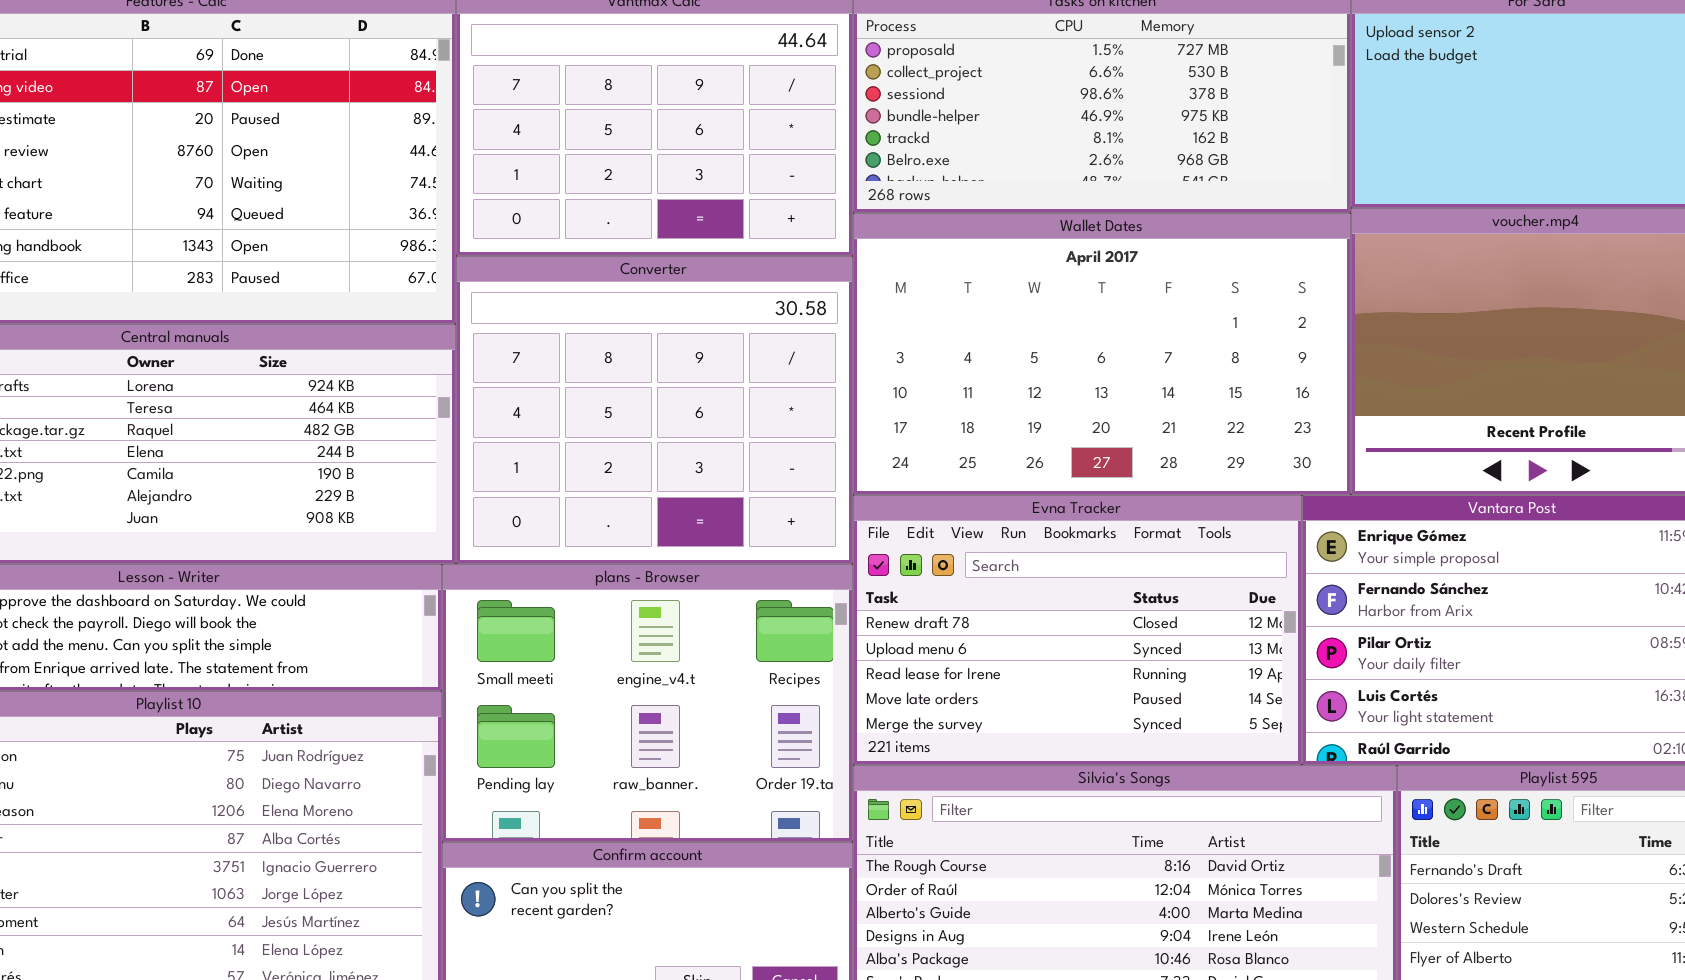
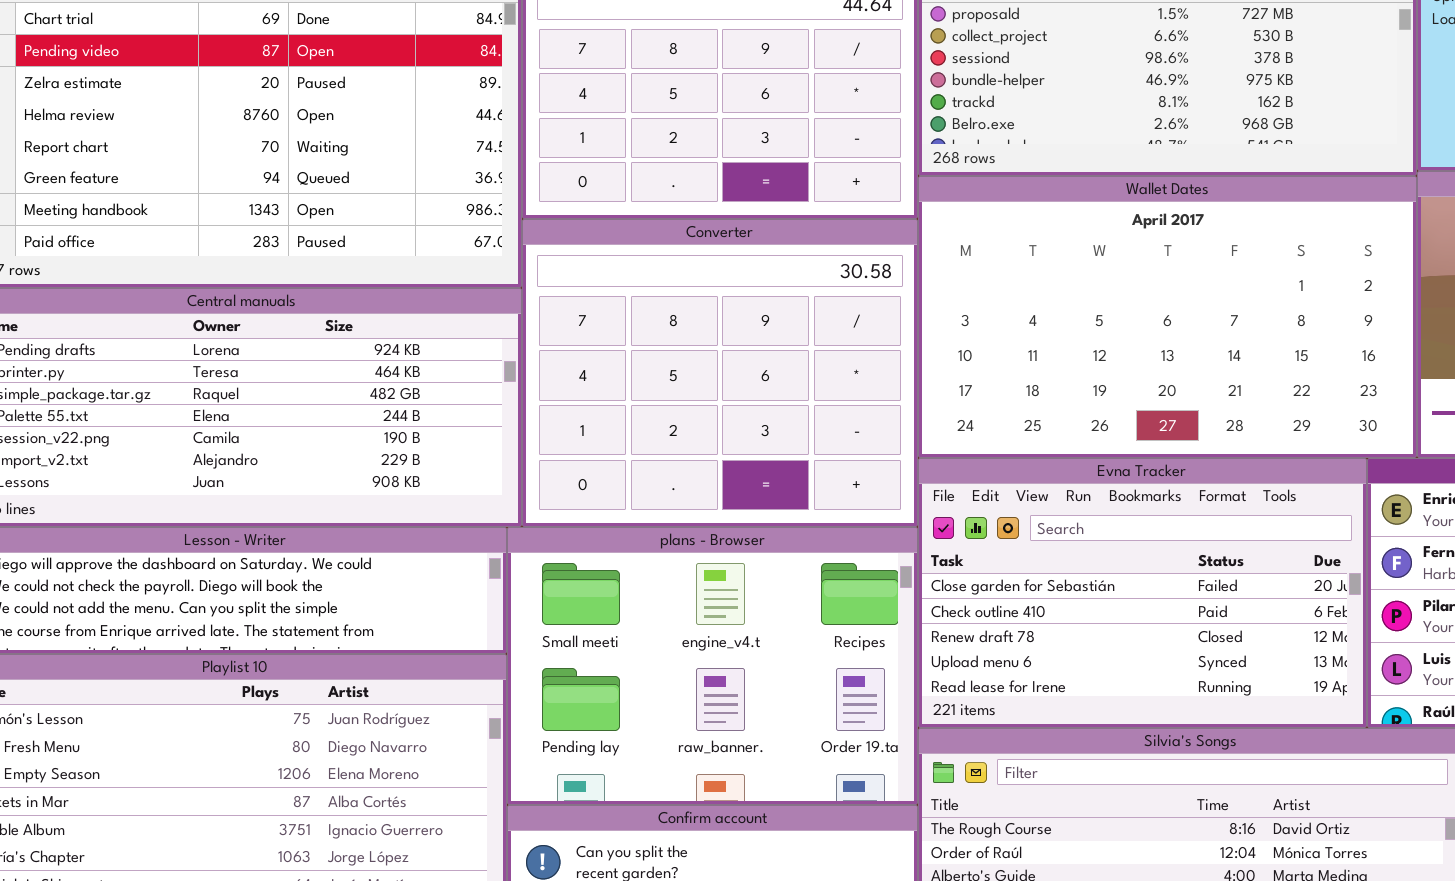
Evna Tracker: [853,495,1302,765] -> [918,458,1367,728], scrolled up 2 rows

